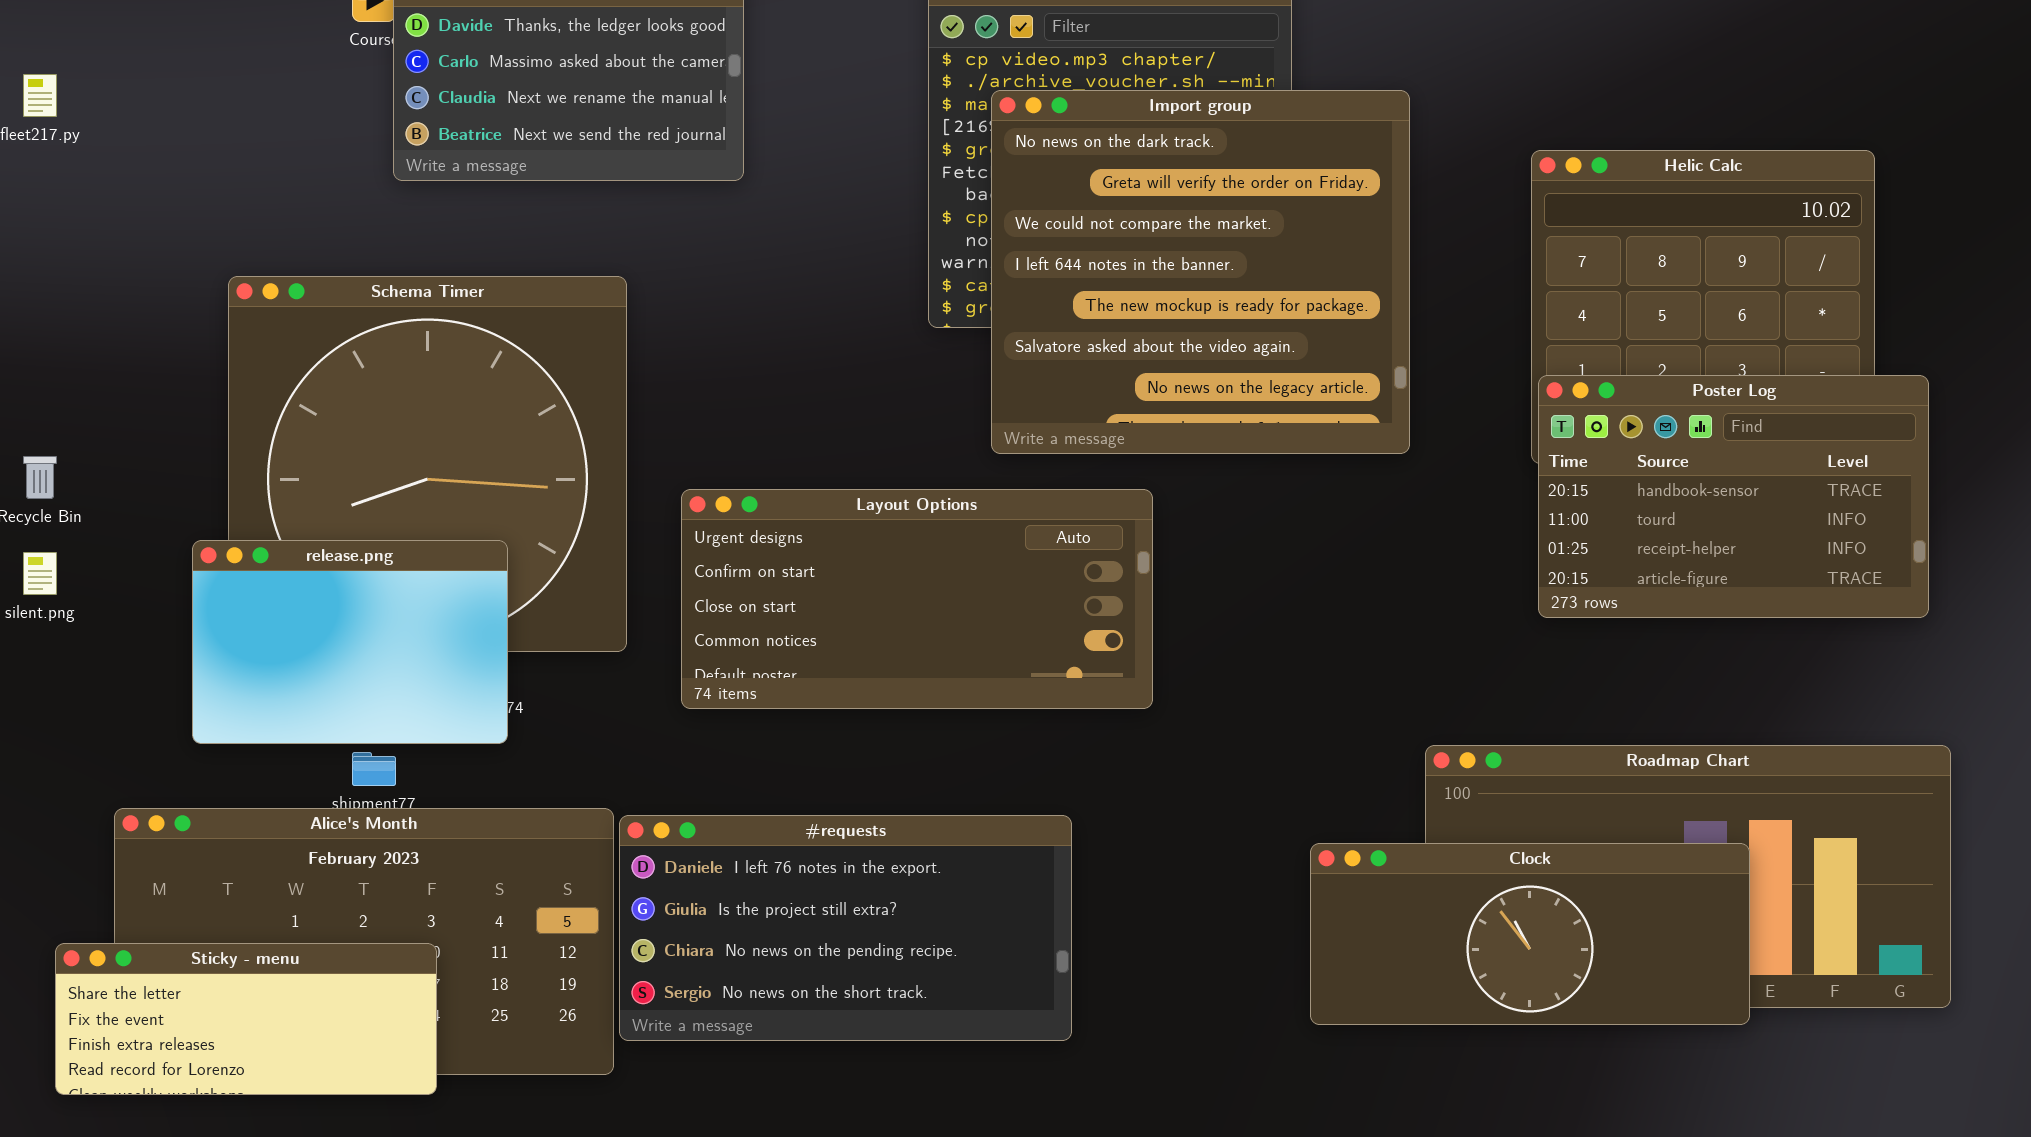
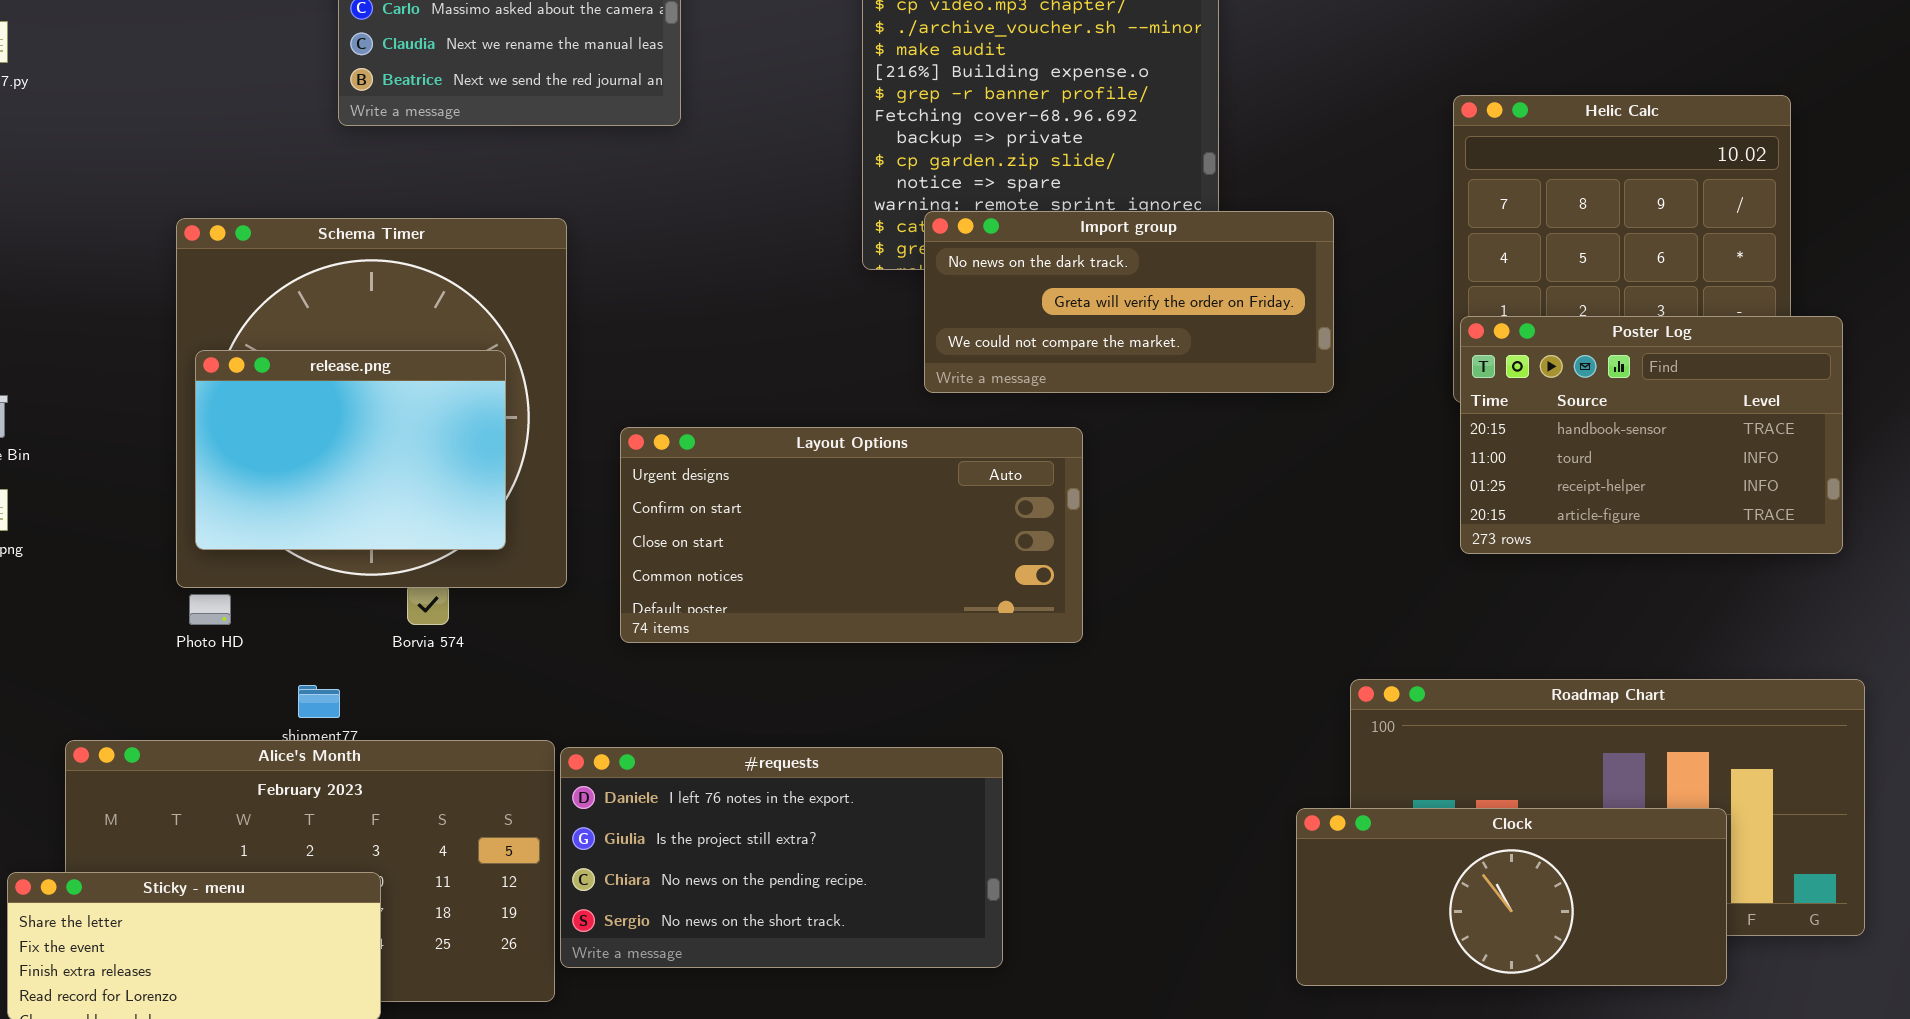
Import group: [991,90,1410,454] -> [924,211,1334,393], resized
release.png: [192,540,508,744] -> [195,350,506,550], moved
Clock: [1310,843,1750,1025] -> [1296,808,1727,986], moved

